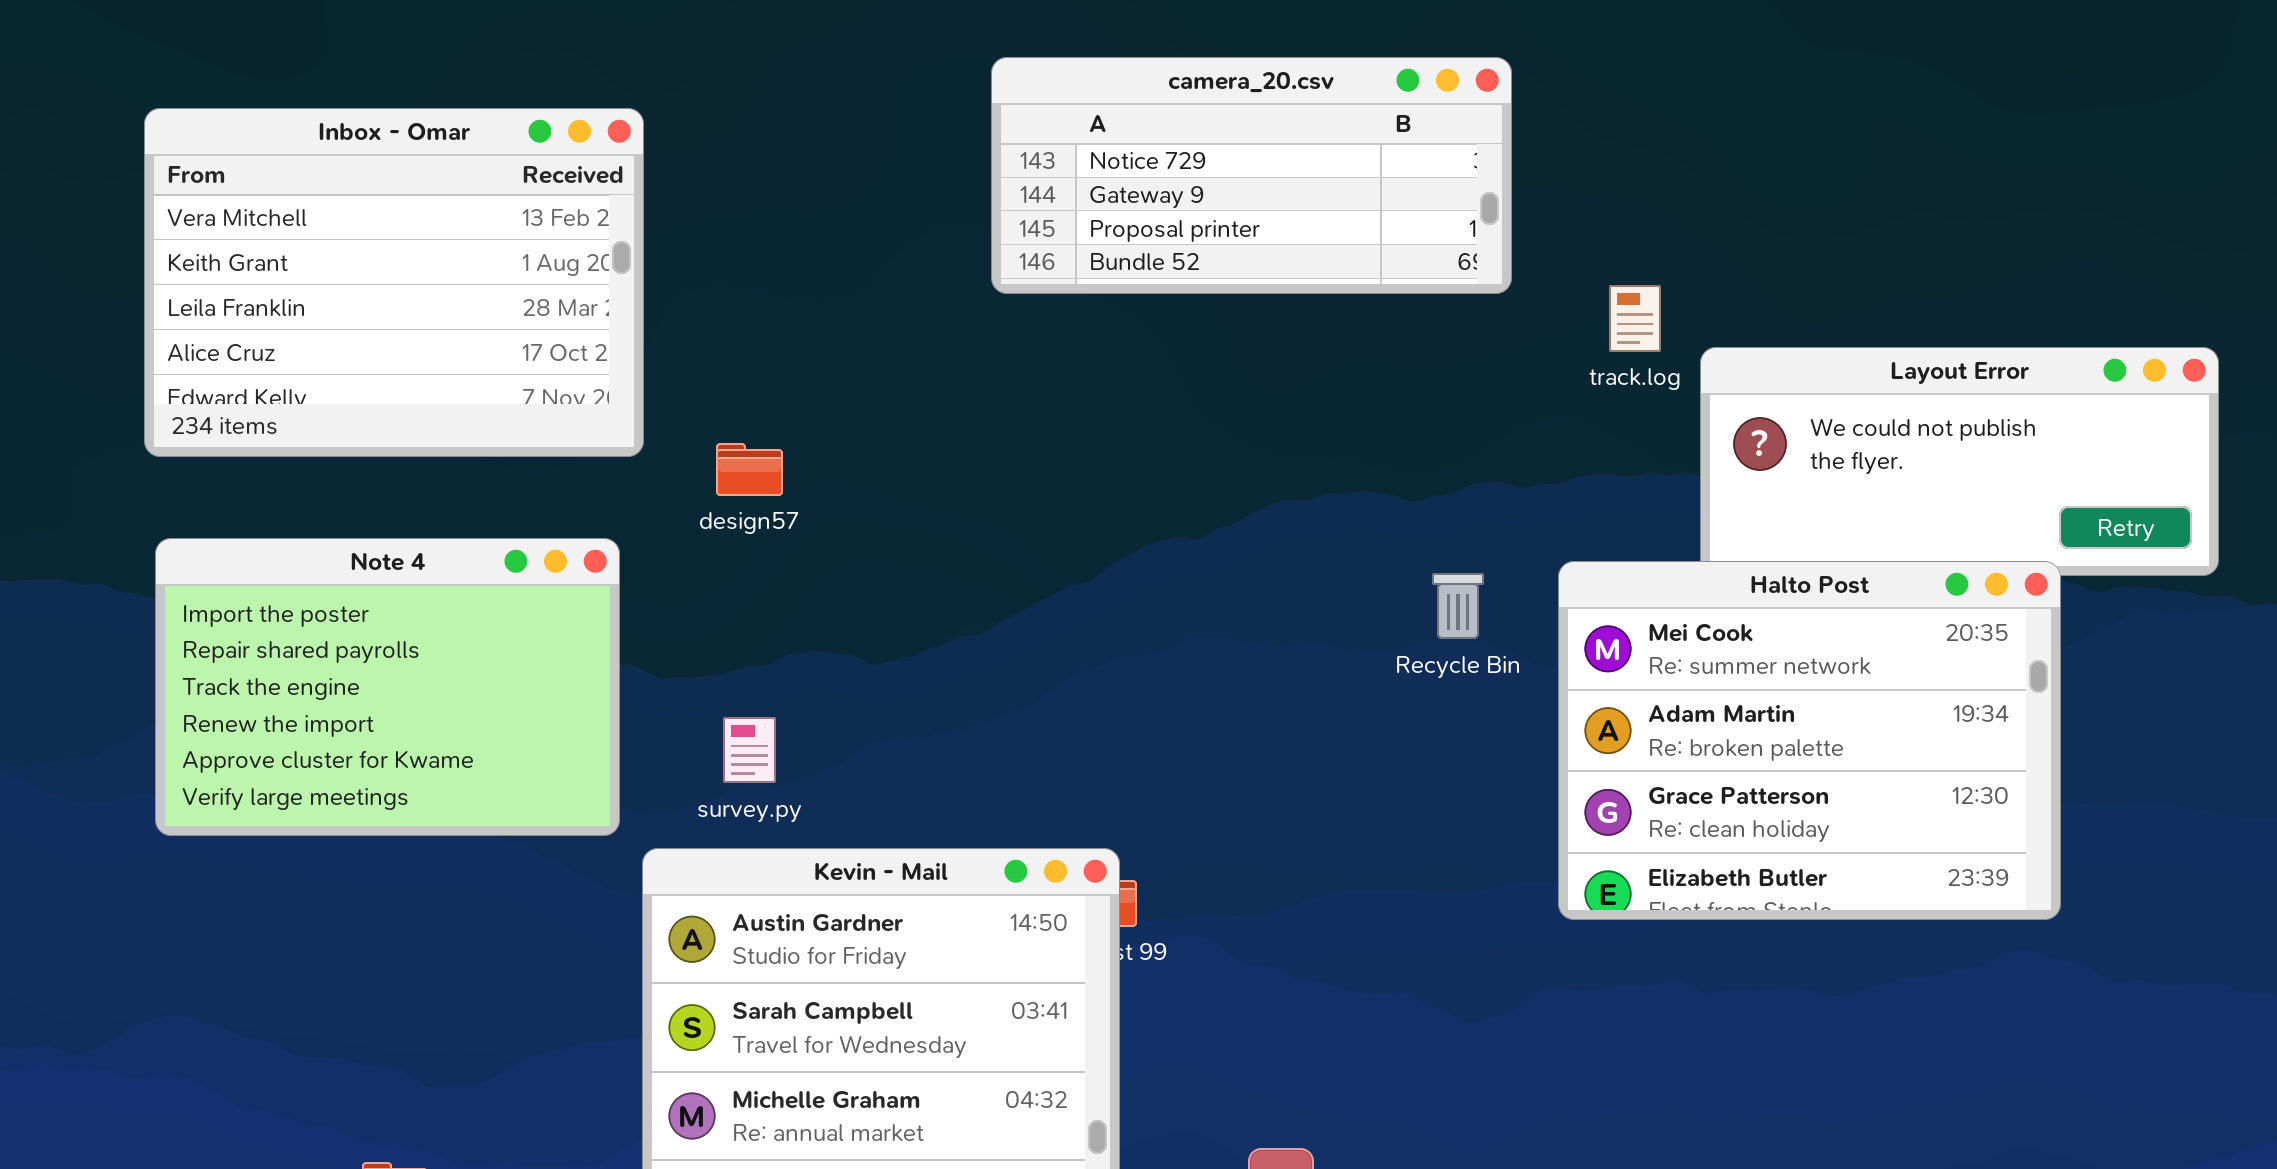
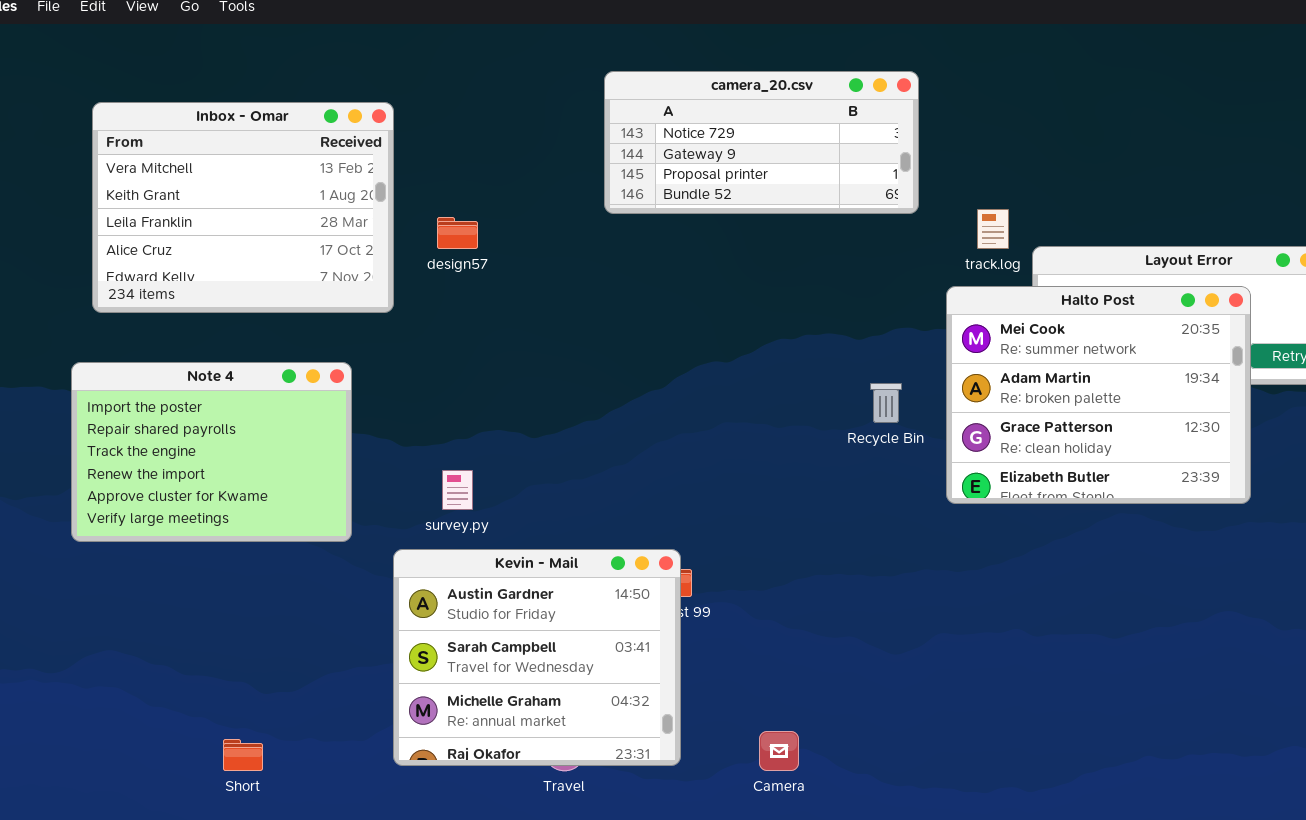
design57: [716,443,783,496] -> [437,217,478,249], moved
Note 4: [155,538,620,836] -> [71,362,352,542], moved
Halto Post: [1558,561,2061,920] -> [946,286,1251,504], moved

